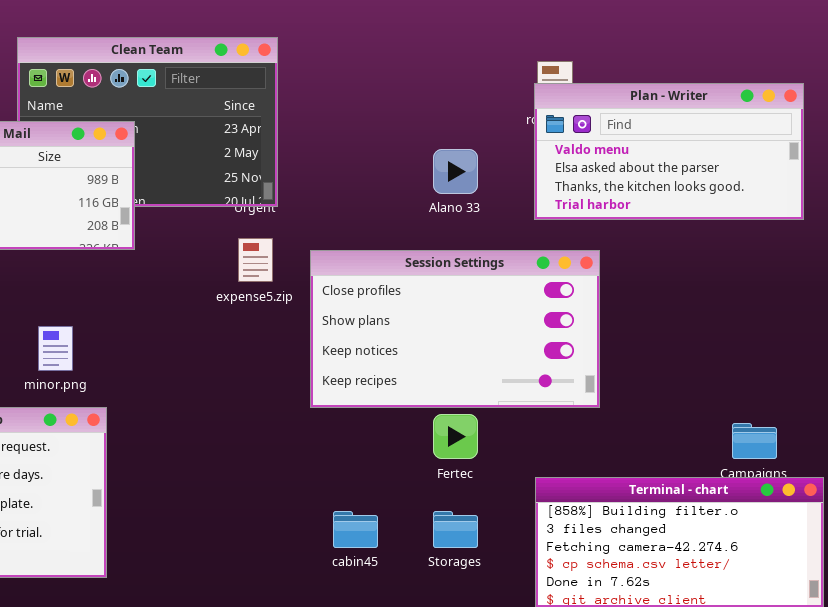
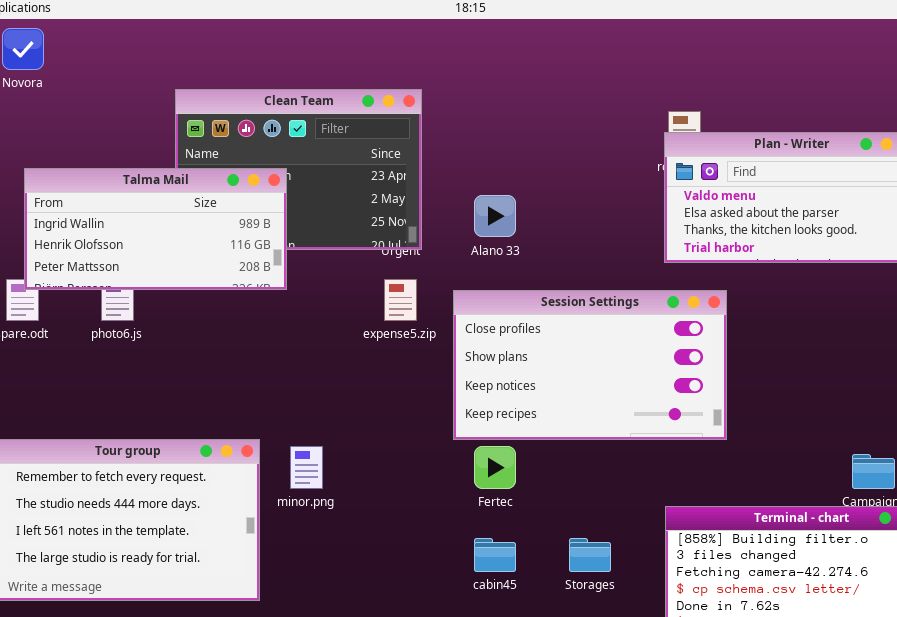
Alano 33: [433,149,478,194] -> [474,195,516,237], moved
minor.png: [38,326,73,371] -> [290,446,323,489], moved
Fertec: [433,414,478,459] -> [474,446,516,489], moved

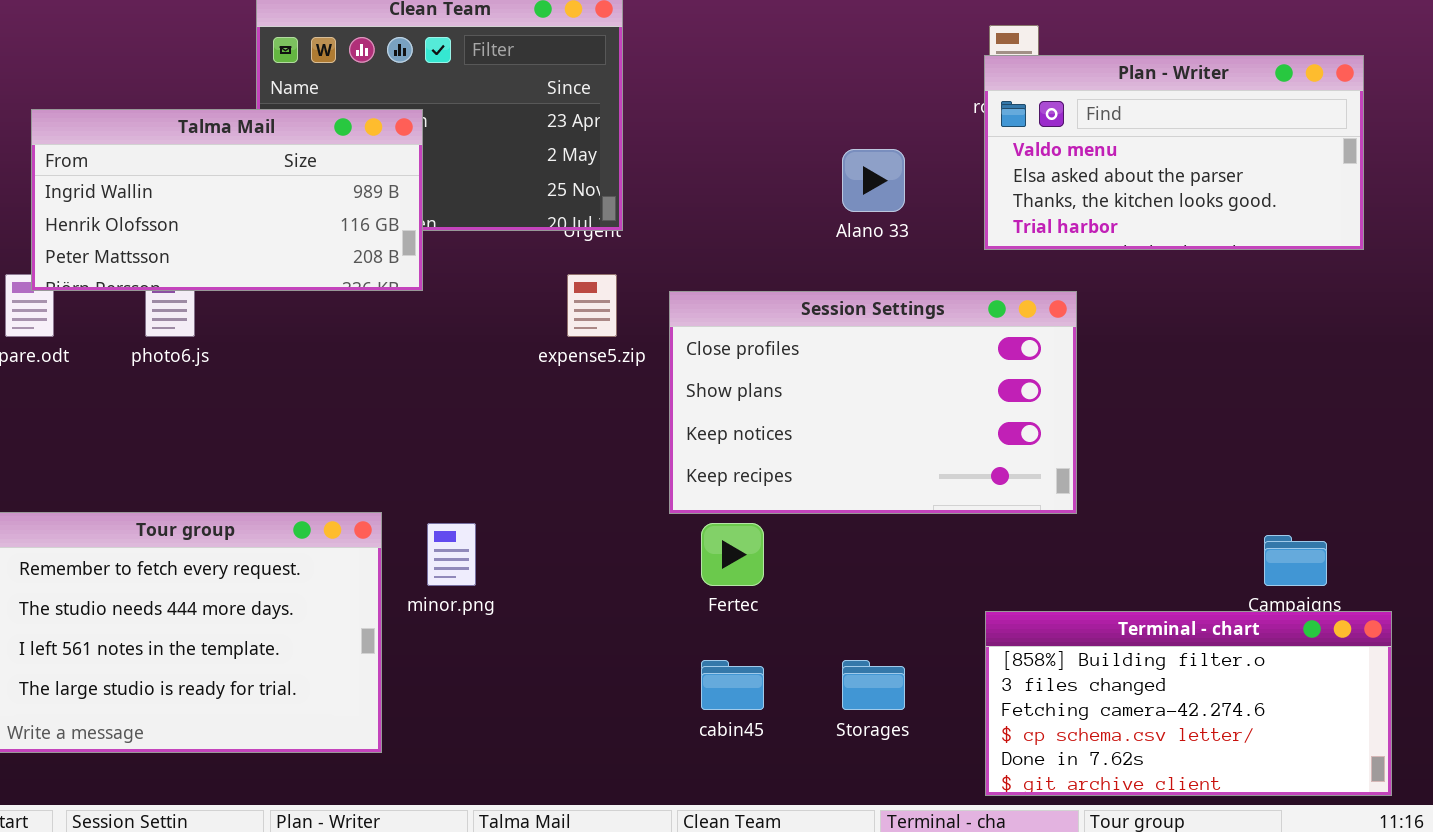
Alano 33: [474,195,516,237] -> [842,149,905,212], moved

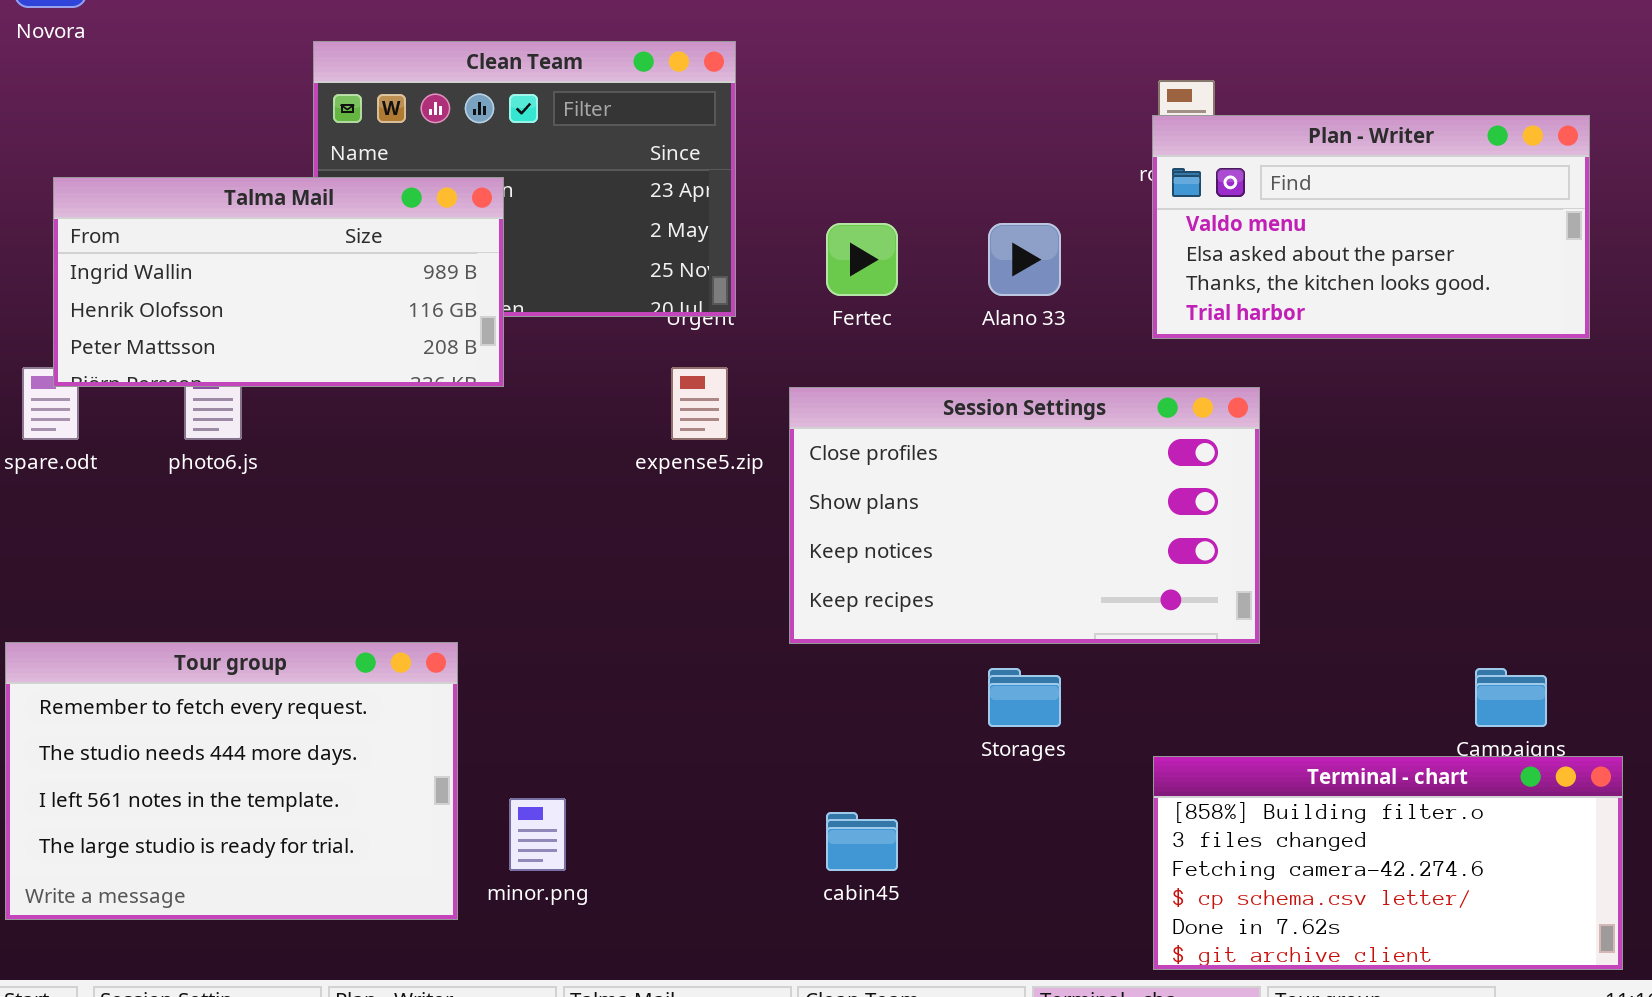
minor.png: [427,523,476,586] -> [509,798,566,871], moved
Fertec: [701,523,764,586] -> [826,223,898,296], moved
Storages: [842,660,905,710] -> [988,668,1061,727], moved

